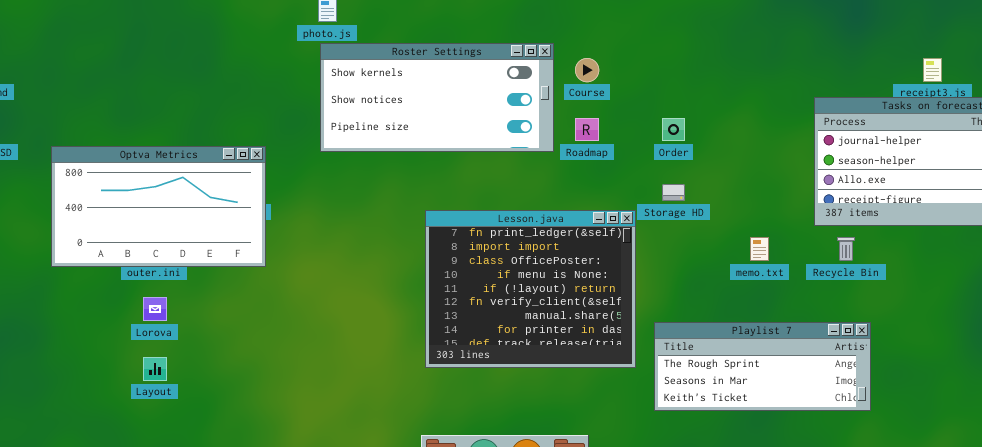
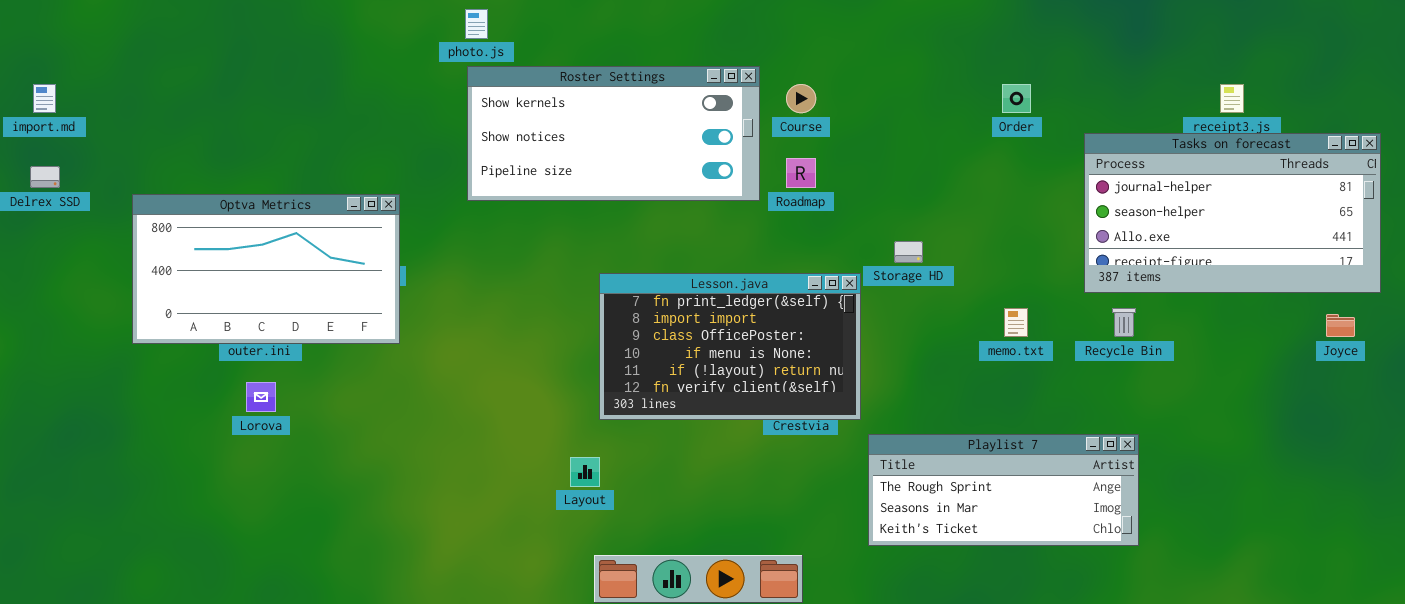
Order: [662,118,685,141] -> [1002,84,1031,113], moved
Lesson.java: [425,210,636,368] -> [599,273,861,420], resized
Playlist 7: [654,322,871,411] -> [868,434,1139,546], moved
Layout: [143,357,167,381] -> [570,457,600,487], moved

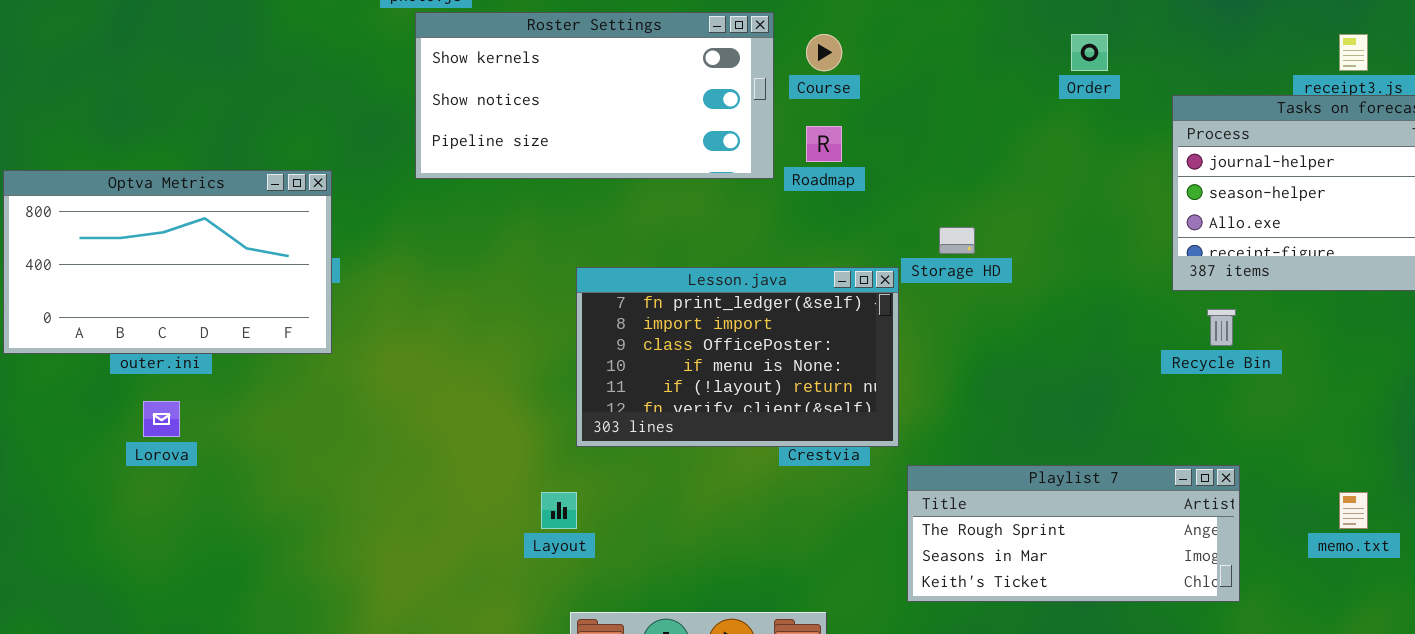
memo.txt: [1004,308,1028,337] -> [1339,492,1368,529], moved

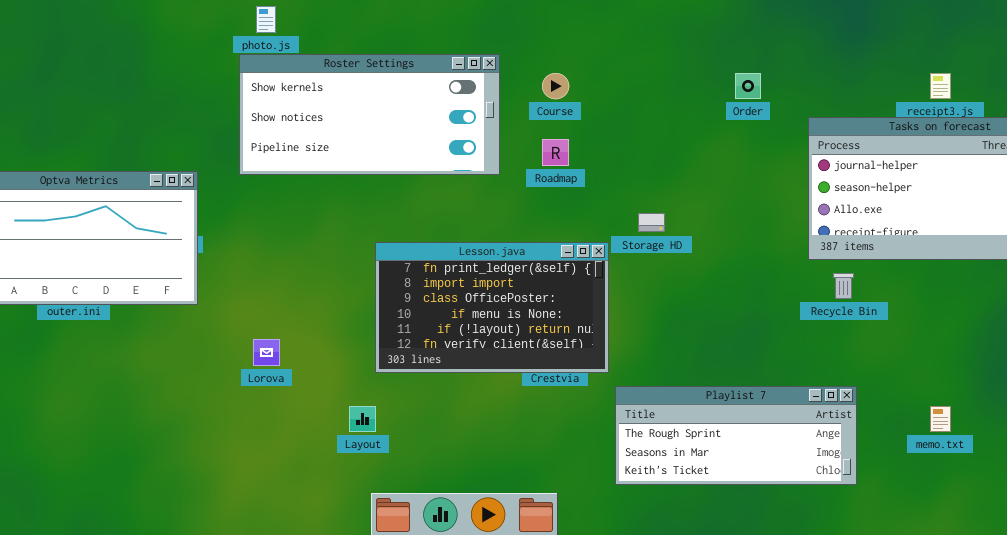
Roster Settings: [415,12,774,179] -> [239,54,500,175], moved
Lorova: [143,401,180,437] -> [253,339,280,366], moved

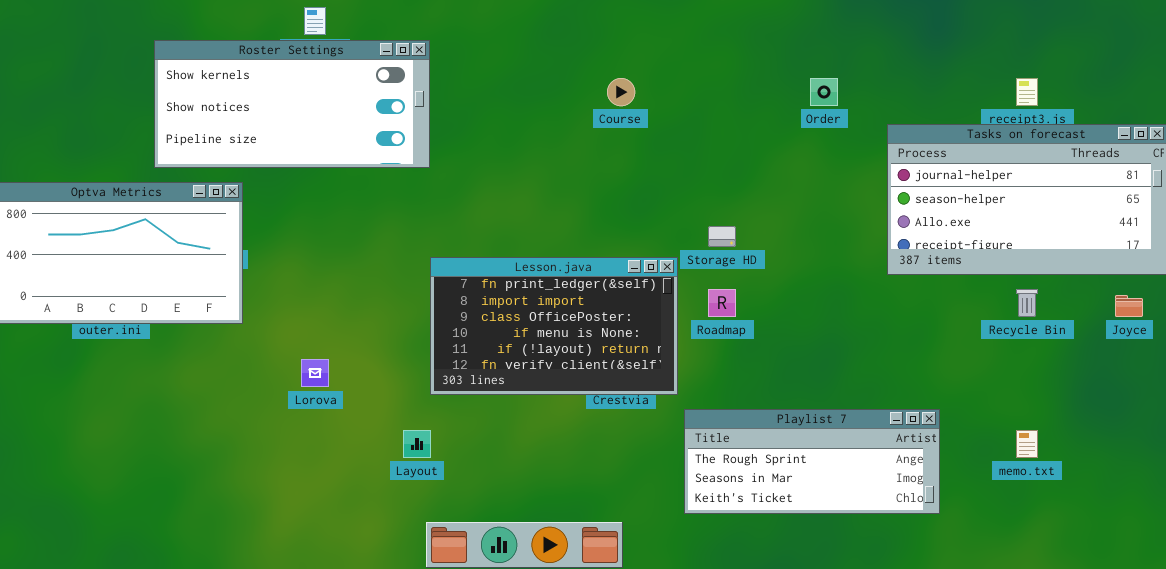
Roster Settings: [239,54,500,175] -> [154,40,430,168], moved
Roadmap: [542,139,569,166] -> [708,289,736,317], moved
Recycle Bin: [833,273,854,299] -> [1016,289,1038,317], moved

